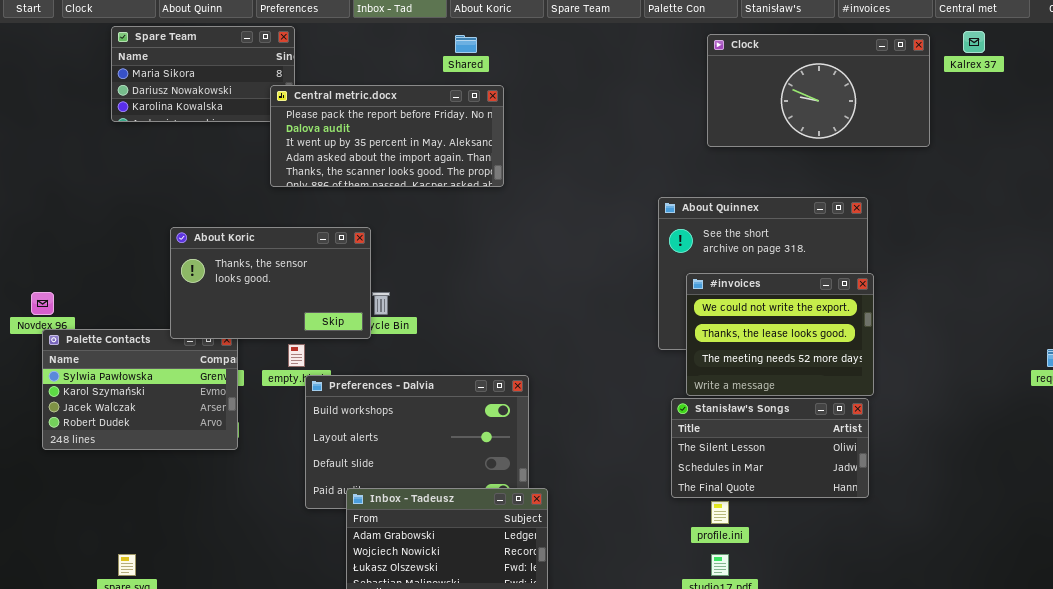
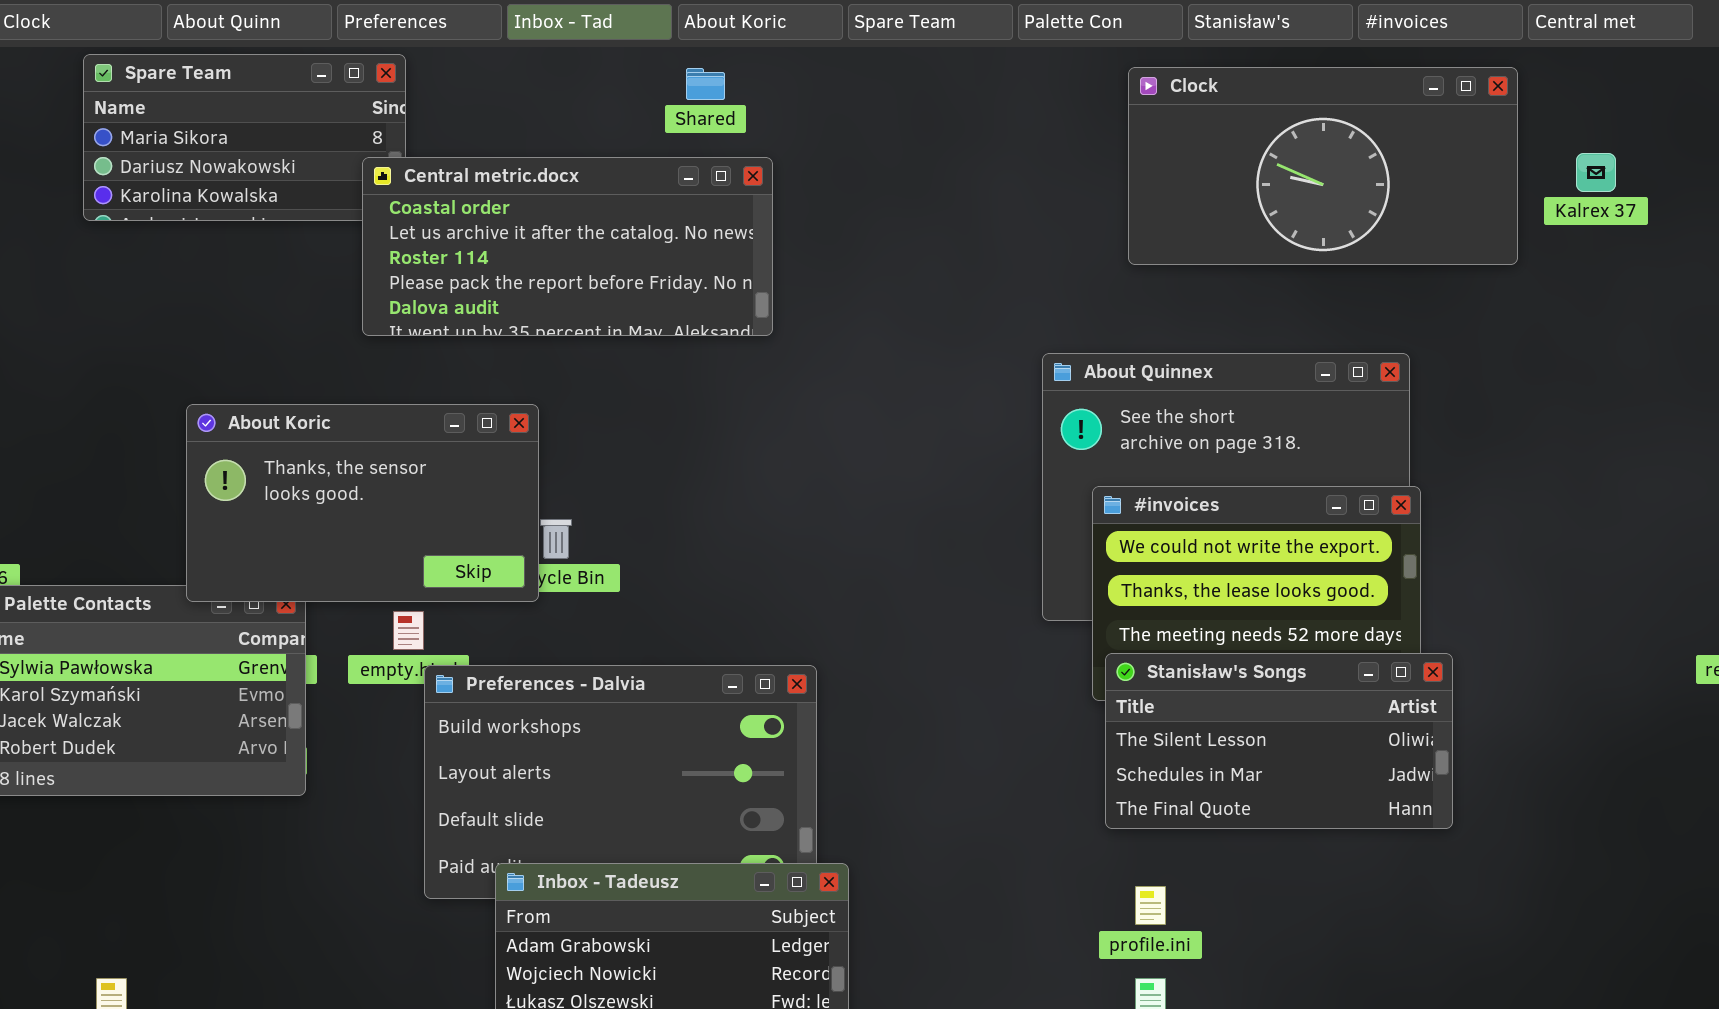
Kalrex 37: [963,31,985,53] -> [1576,153,1616,192], moved
Central metric.docx: [270,85,504,187] -> [362,157,773,336], scrolled up 3 rows
Stanisław's Songs: [671,398,869,498] -> [1105,653,1453,829], moved

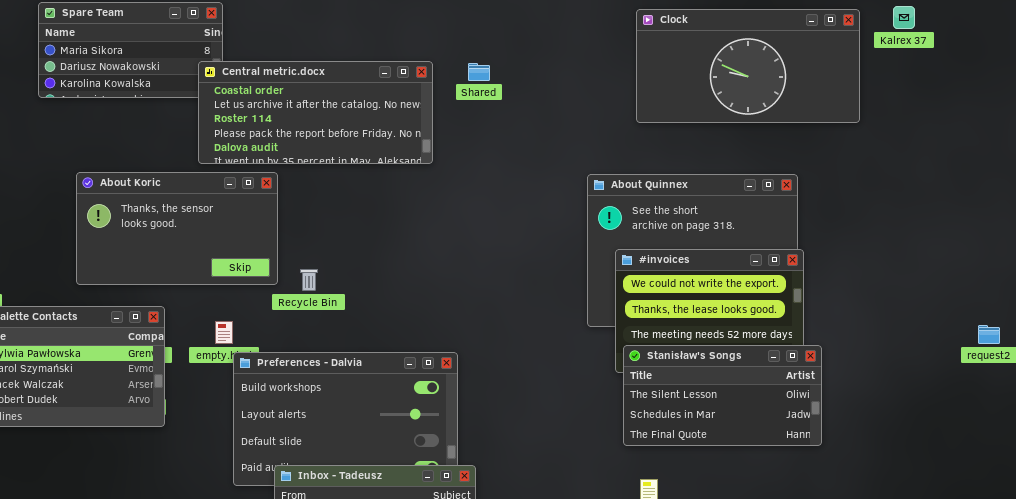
Shared: [686,68,725,100] -> [468,63,490,81], moved
Kalrex 37: [1576,153,1616,192] -> [893,6,915,29], moved
About Koric: [186,404,539,602] -> [76,172,278,285], moved

